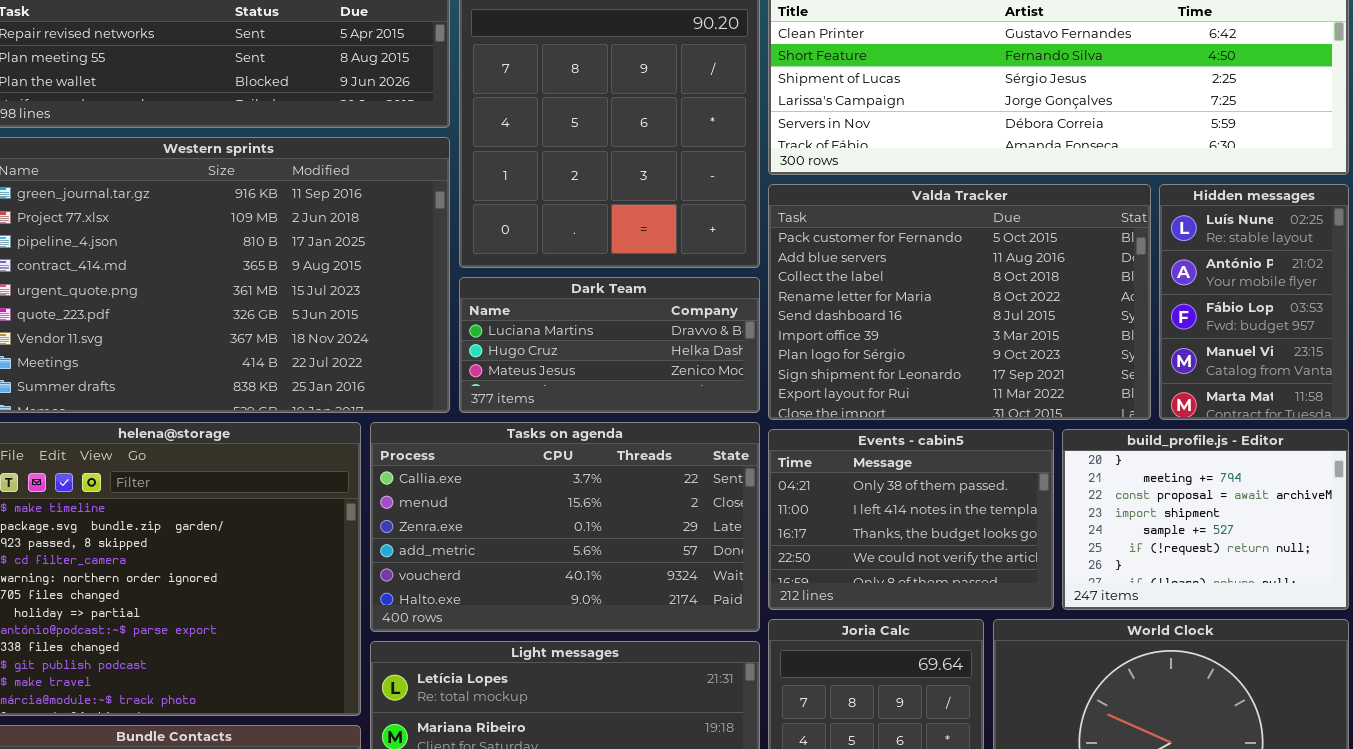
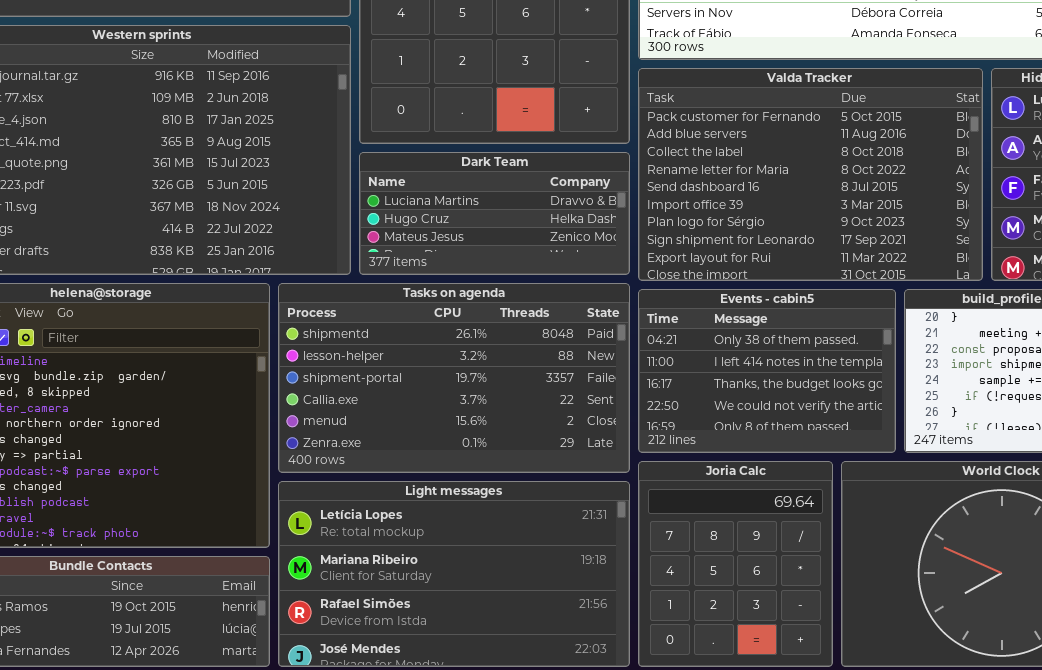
Tasks on agenda: [370,422,760,632] -> [278,283,630,473], scrolled up 3 rows

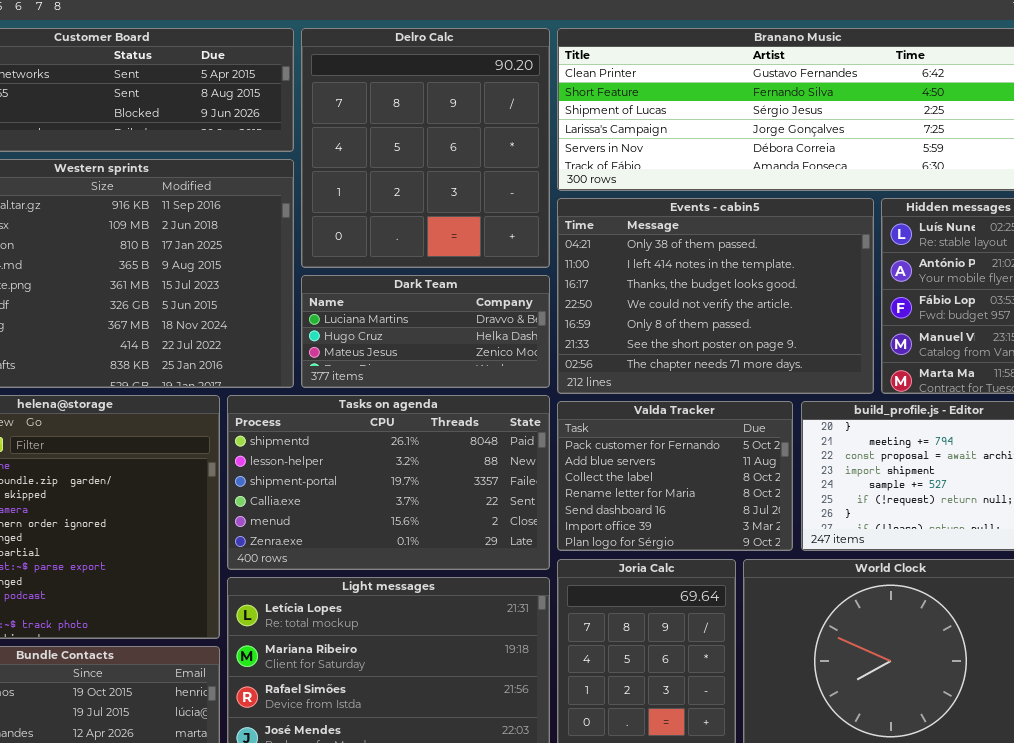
Valda Tracker: [638,68,983,281] -> [557,401,793,551], moved, resized
Events - cabin5: [638,289,896,453] -> [557,198,874,394], moved, resized

